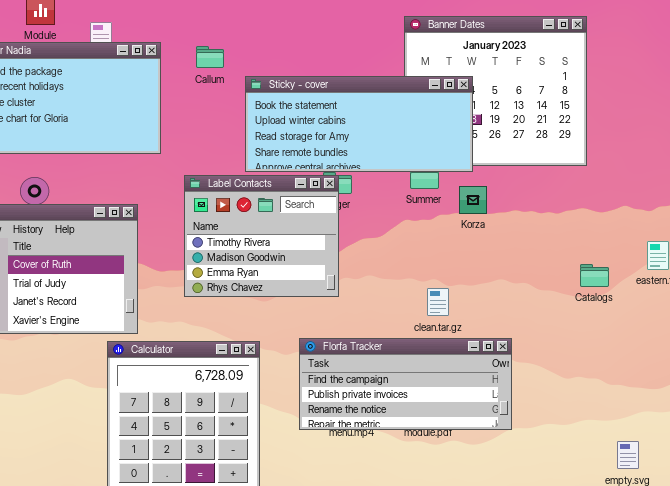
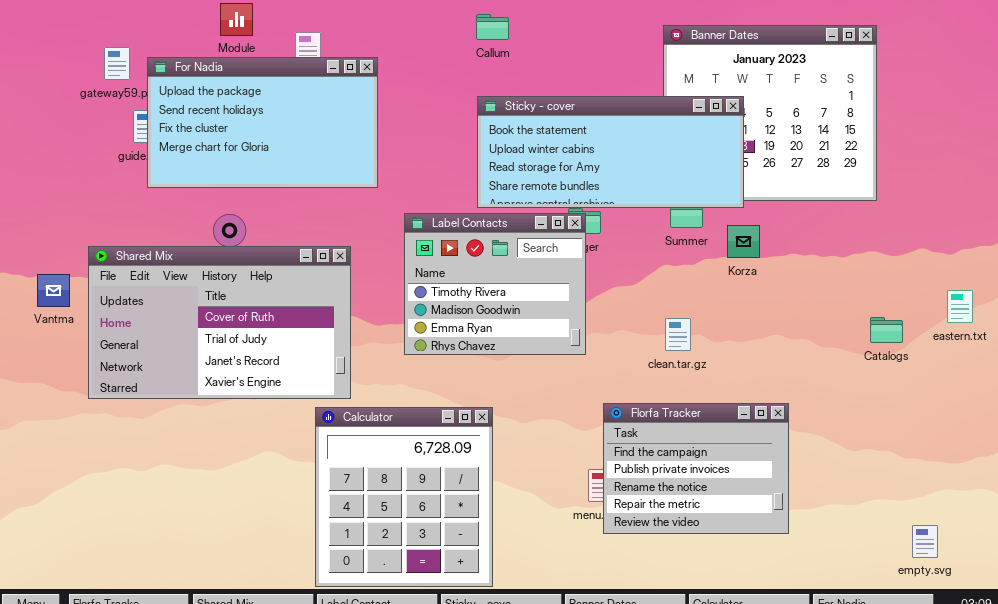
Callum: [196,46,224,68] -> [476,14,509,40], moved
clean.tar.gz: [427,288,449,316] -> [665,318,691,351], moved
Florfa Tracker: [299,338,512,430] -> [603,403,789,534], resized

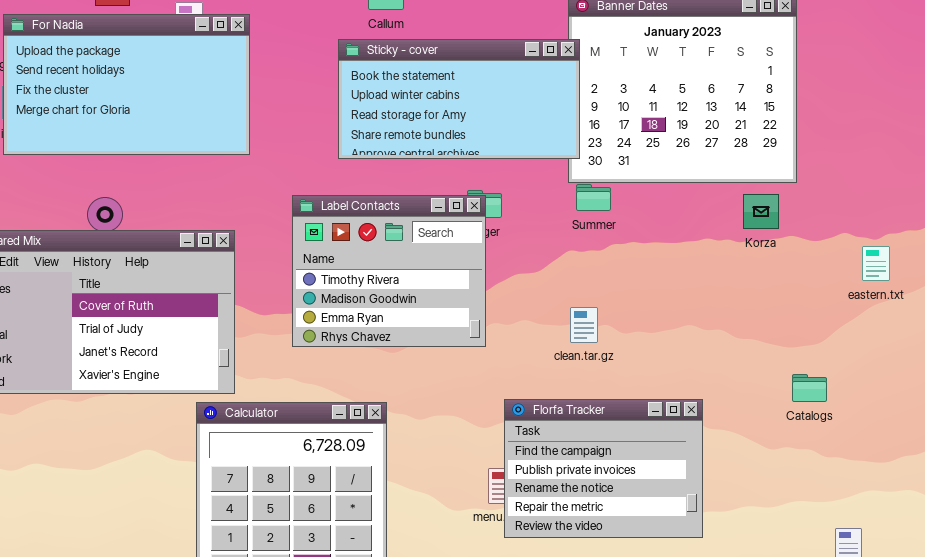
For Nadia: [147,57,378,188] -> [3,14,250,155], moved
Sticky - cover: [477,96,744,208] -> [338,39,580,159], moved, resized
Korza: [727,225,760,258] -> [743,194,779,229], moved
eastern.txt: [947,290,973,323] -> [862,246,890,281], moved
Catalogs: [870,317,903,343] -> [792,374,827,402], moved

